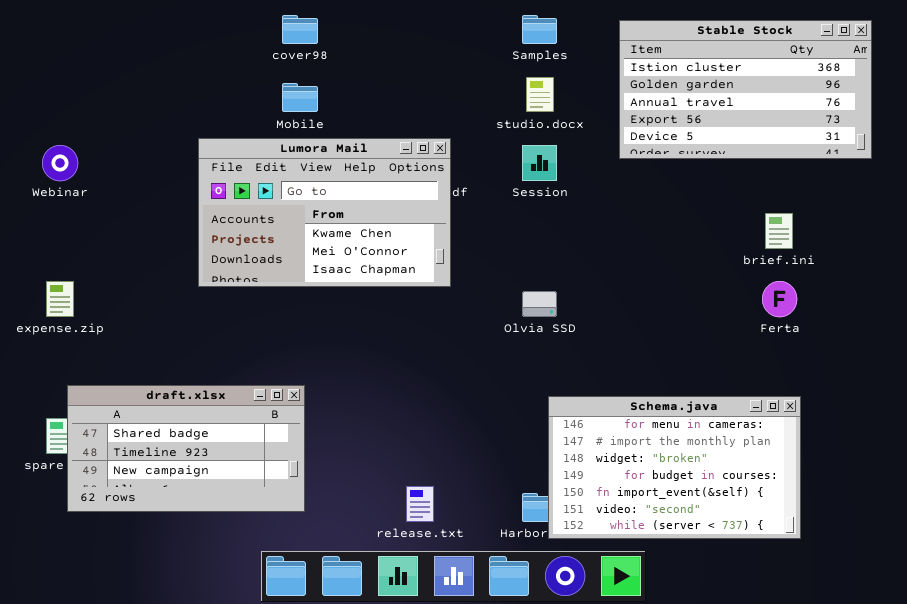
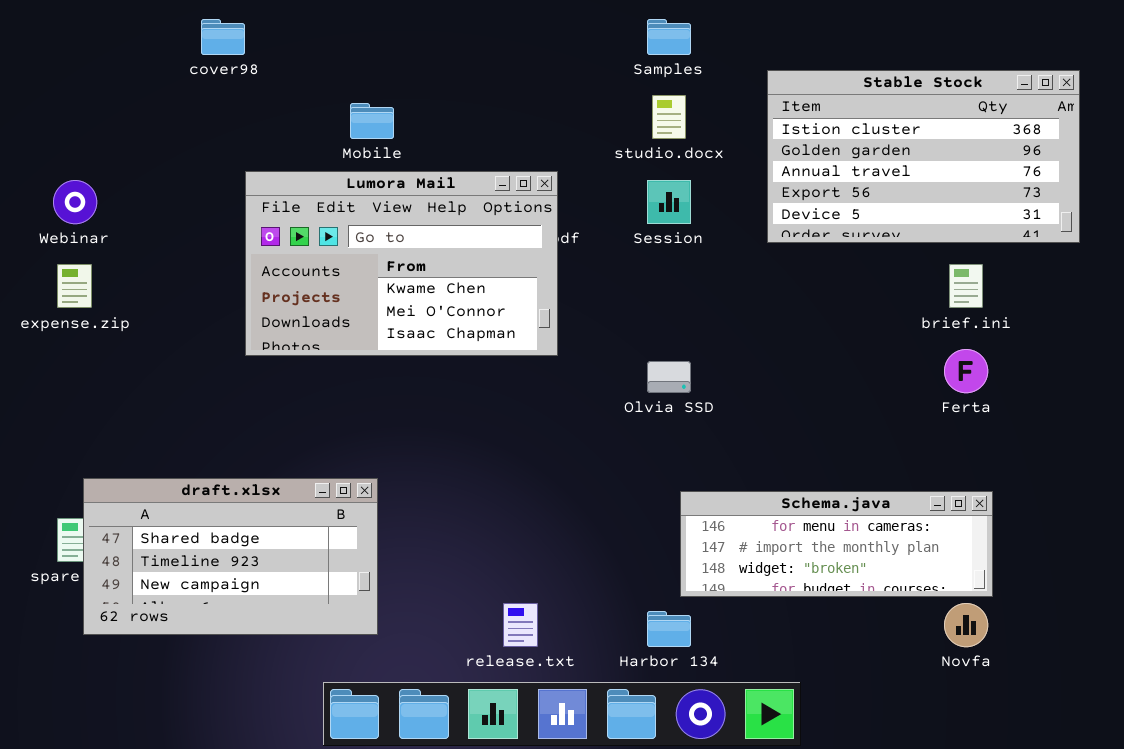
cover98: [282,15,318,44] -> [201,19,245,55], moved
Stable Stock: [619,20,872,159] -> [767,70,1080,243], moved
expense.zip: [46,281,74,317] -> [57,264,92,308], moved
Schema.java: [548,396,801,539] -> [680,491,993,597], resized

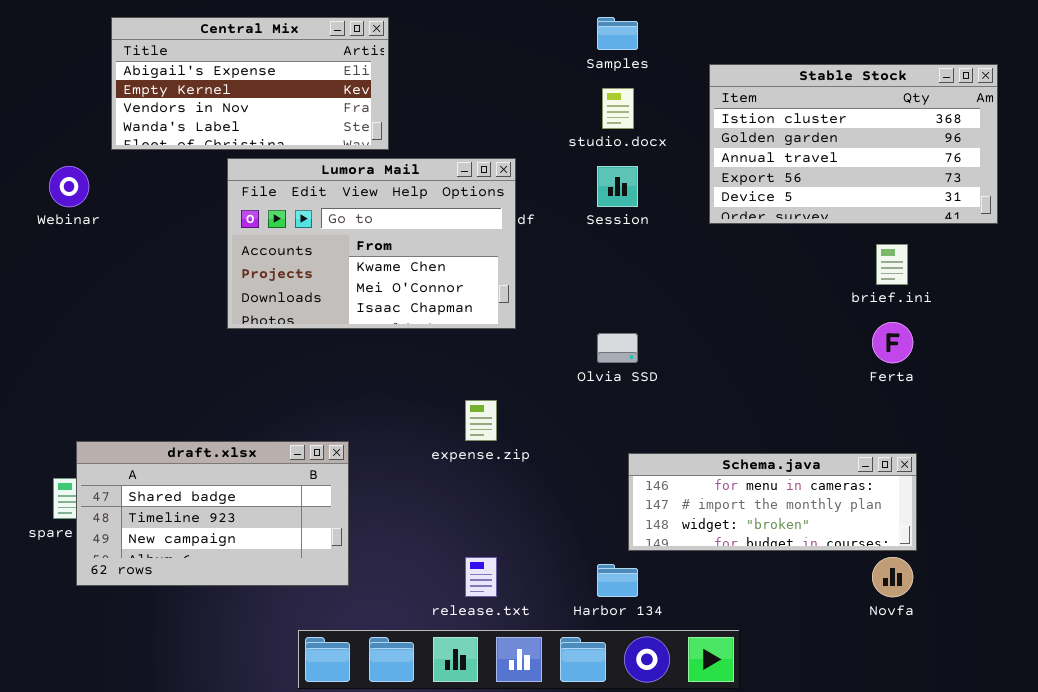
Central Mix: none -> [111,17,389,150], opened
expense.zip: [57,264,92,308] -> [465,400,497,441], moved

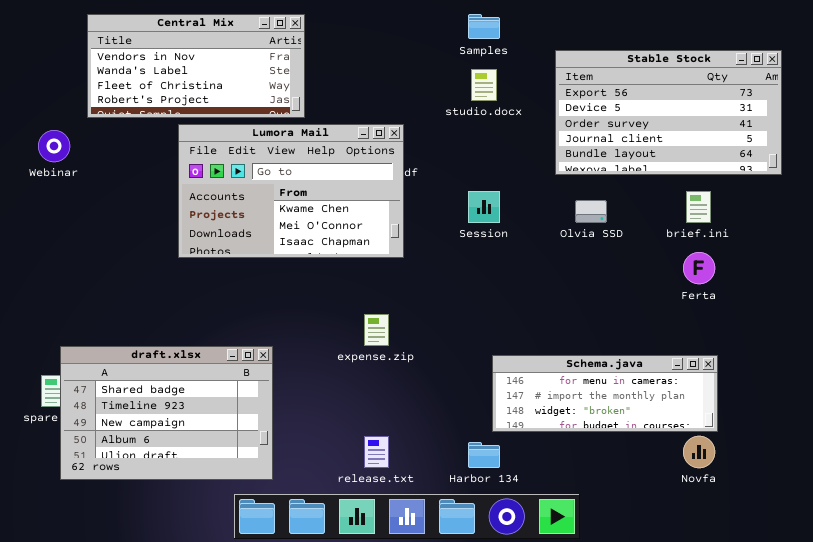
Central Mix: [111,17,389,150] -> [87,14,305,118], scrolled down 2 rows
Stable Stock: [709,64,998,224] -> [555,50,782,175], scrolled down 3 rows
Session: [597,166,638,207] -> [468,191,500,223], moved
Olvia SSD: [597,333,638,363] -> [575,200,607,223], moved
draft.xlsx: [76,441,349,586] -> [60,346,273,480], resized

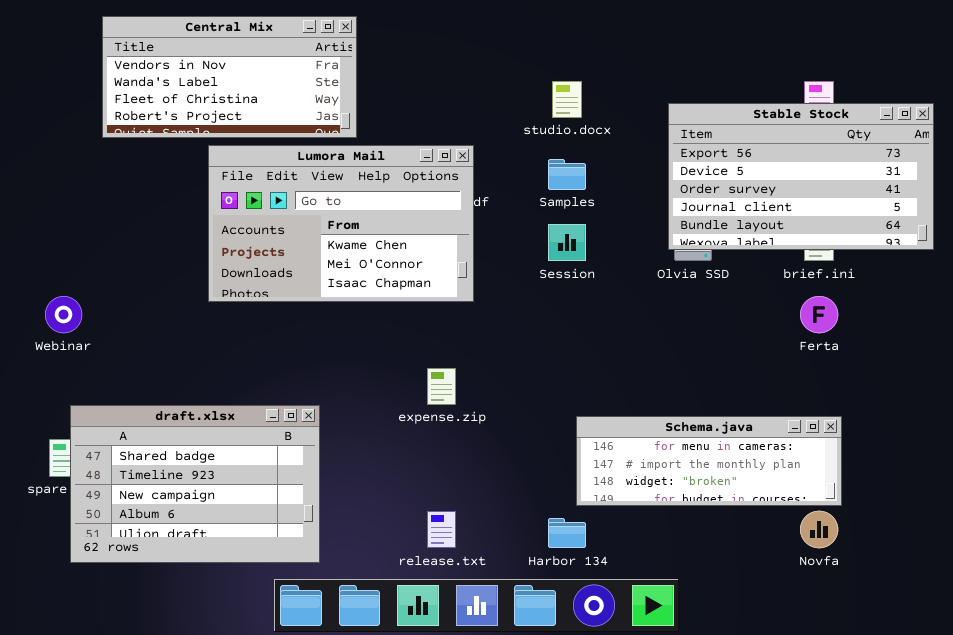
Samples: [468,14,500,39] -> [548,159,586,190], moved
Stable Stock: [555,50,782,175] -> [668,103,934,250], moved
Webinar: [38,130,70,162] -> [45,296,82,333], moved

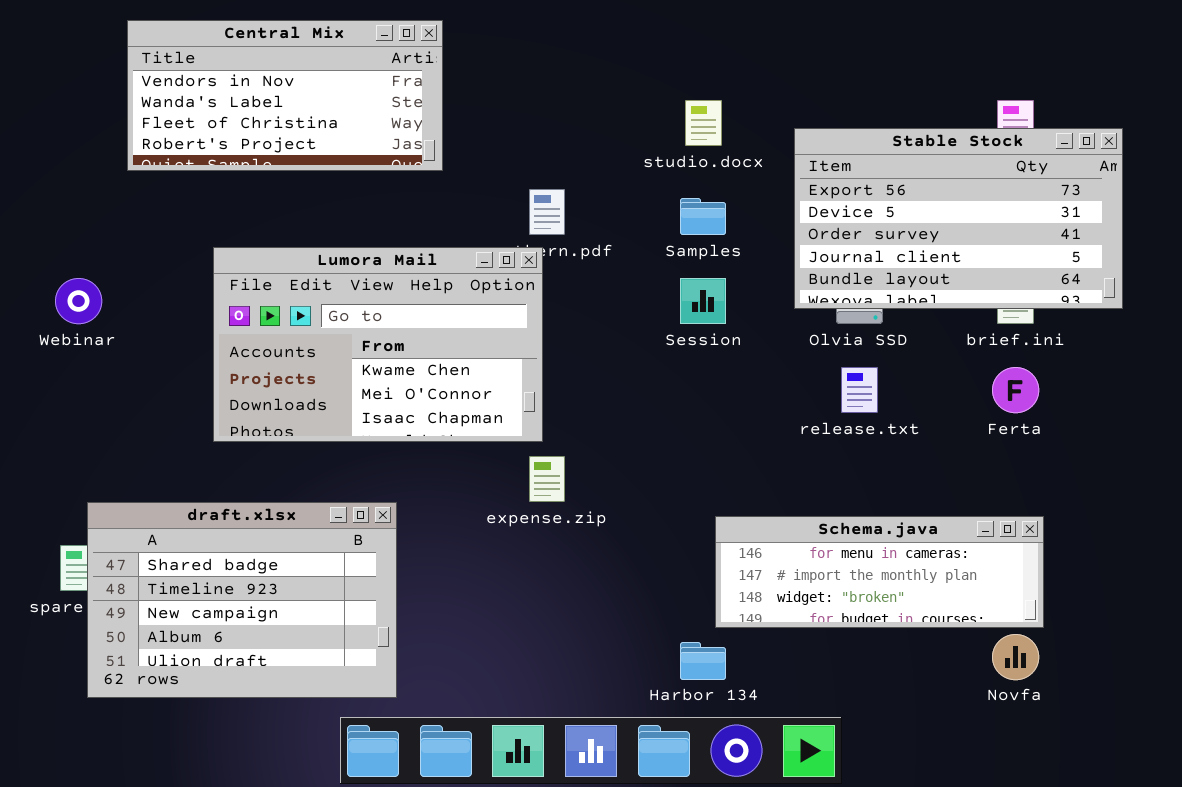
Stable Stock: [668,103,934,250] -> [794,128,1123,309], moved
Lumora Mail: [208,145,474,302] -> [213,247,543,442], moved
Webinar: [45,296,82,333] -> [55,278,102,324], moved
release.txt: [427,511,456,548] -> [841,367,878,413], moved

